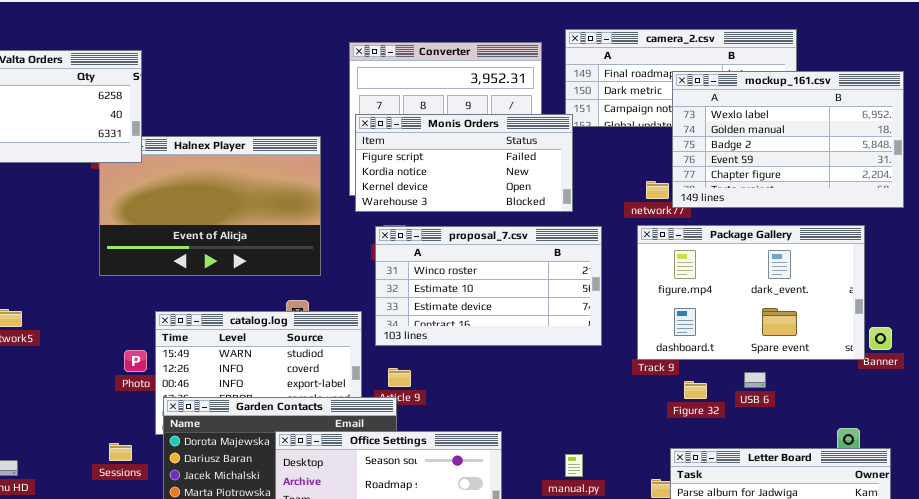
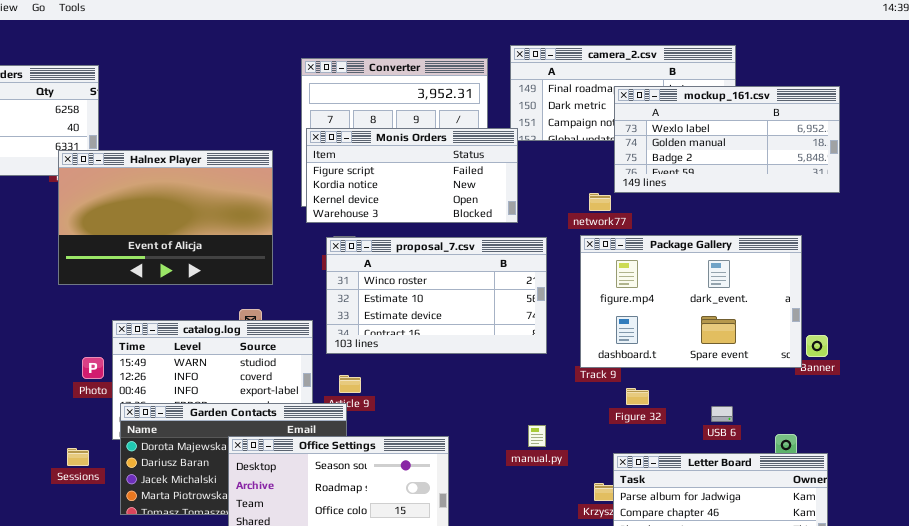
mockup_161.csv: [672,71,904,208] -> [614,86,840,193], resized
Halnex Player: [99,136,321,276] -> [58,150,273,285], raised
USB 6: [744,372,766,388] -> [711,406,733,422], moved
manual.py: [565,454,583,477] -> [528,425,546,447], moved

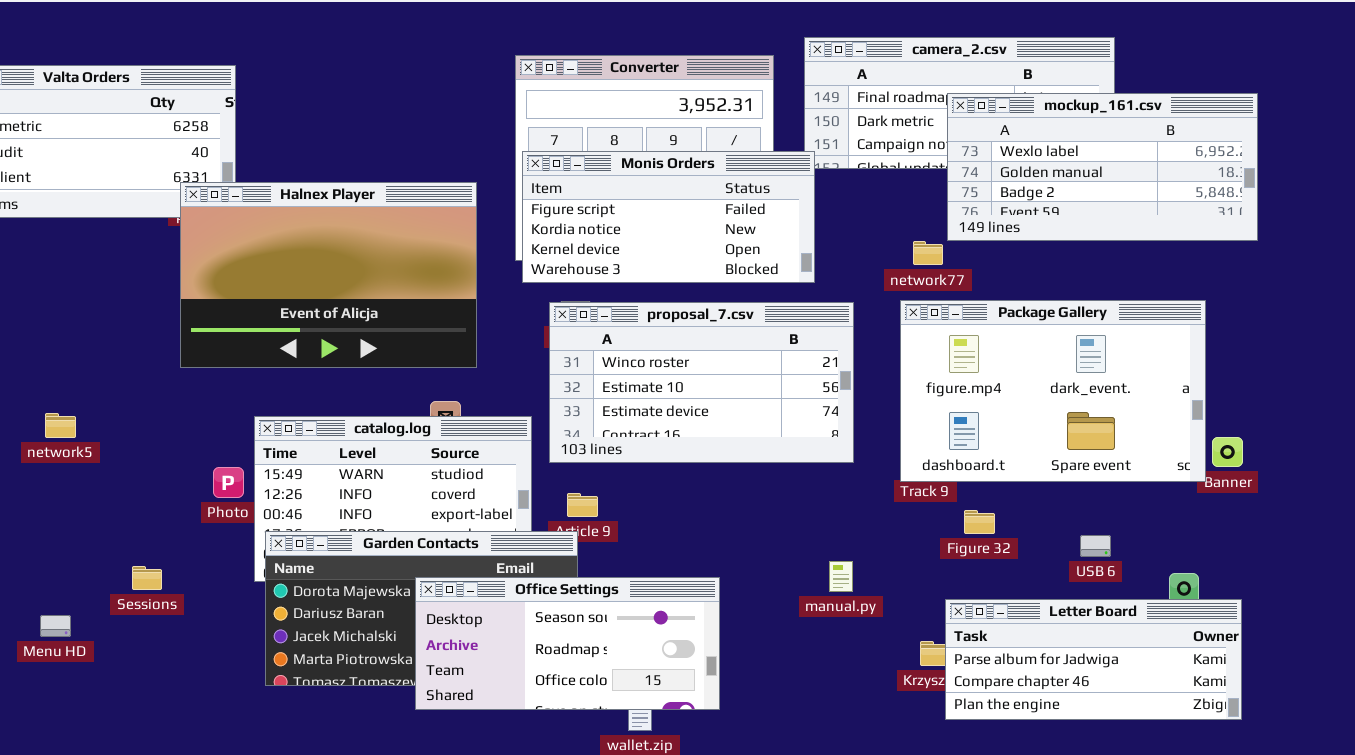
Sessions: [67,448,89,466] -> [132,566,162,590], moved

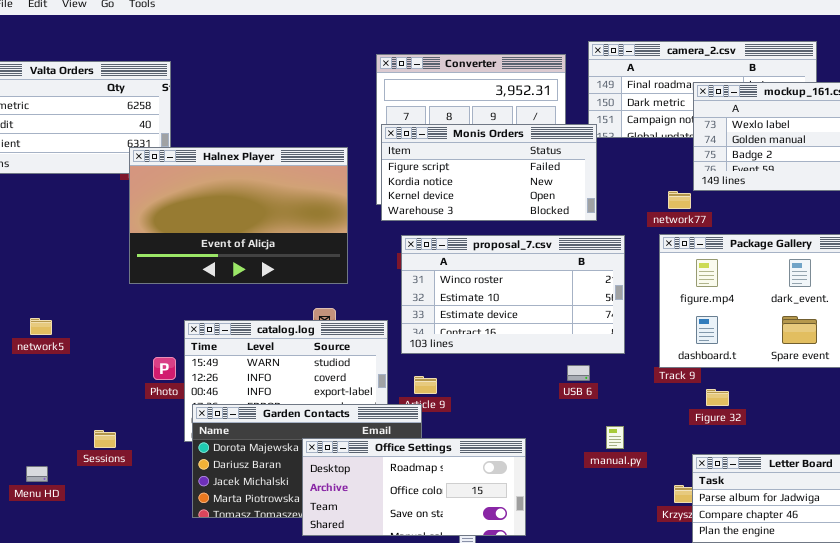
USB 6: [1080,535,1111,557] -> [567,365,590,381], moved
Office Settings: [415,577,720,710] -> [302,438,526,536], scrolled down 1 row

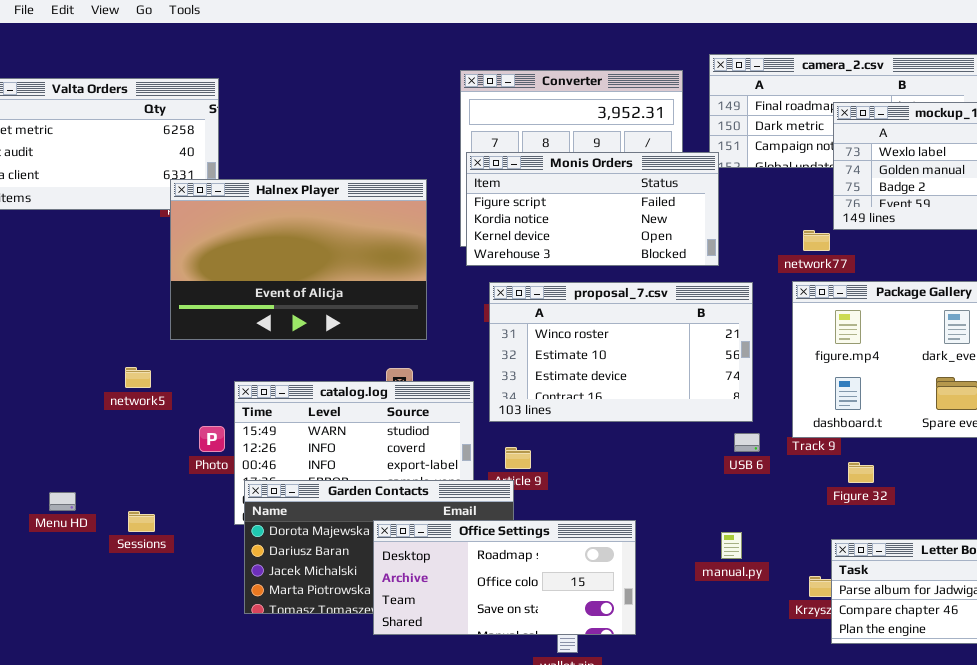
network5: [30,318,52,335] -> [125,367,151,388], moved
USB 6: [567,365,590,381] -> [734,433,760,452], moved
manual.py: [606,426,624,449] -> [721,532,742,559], moved
Menu HD: [26,466,48,482] -> [49,492,76,511], moved

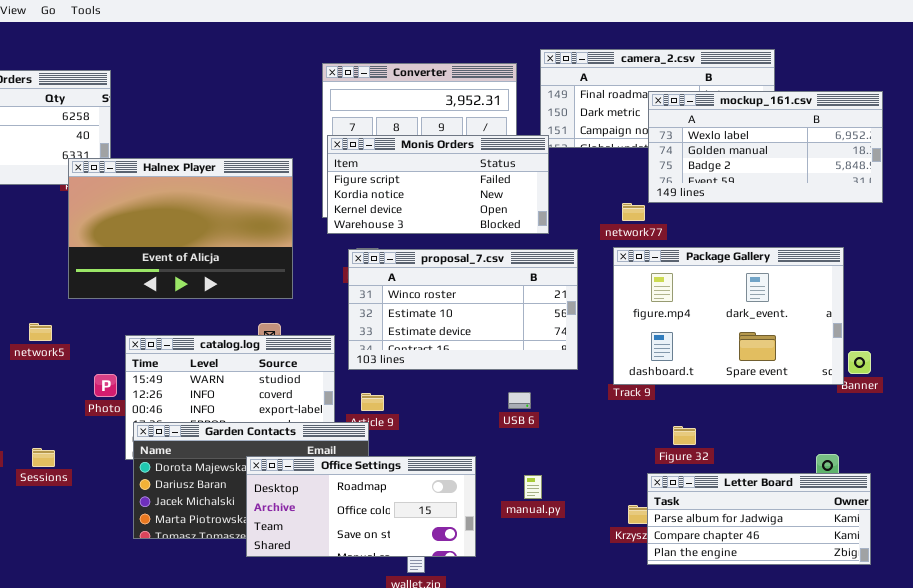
USB 6: [734,433,760,452] -> [508,392,531,409], moved
Figure 32: [848,462,874,483] -> [673,426,696,445], moved
manual.py: [721,532,742,559] -> [524,475,542,499], moved

